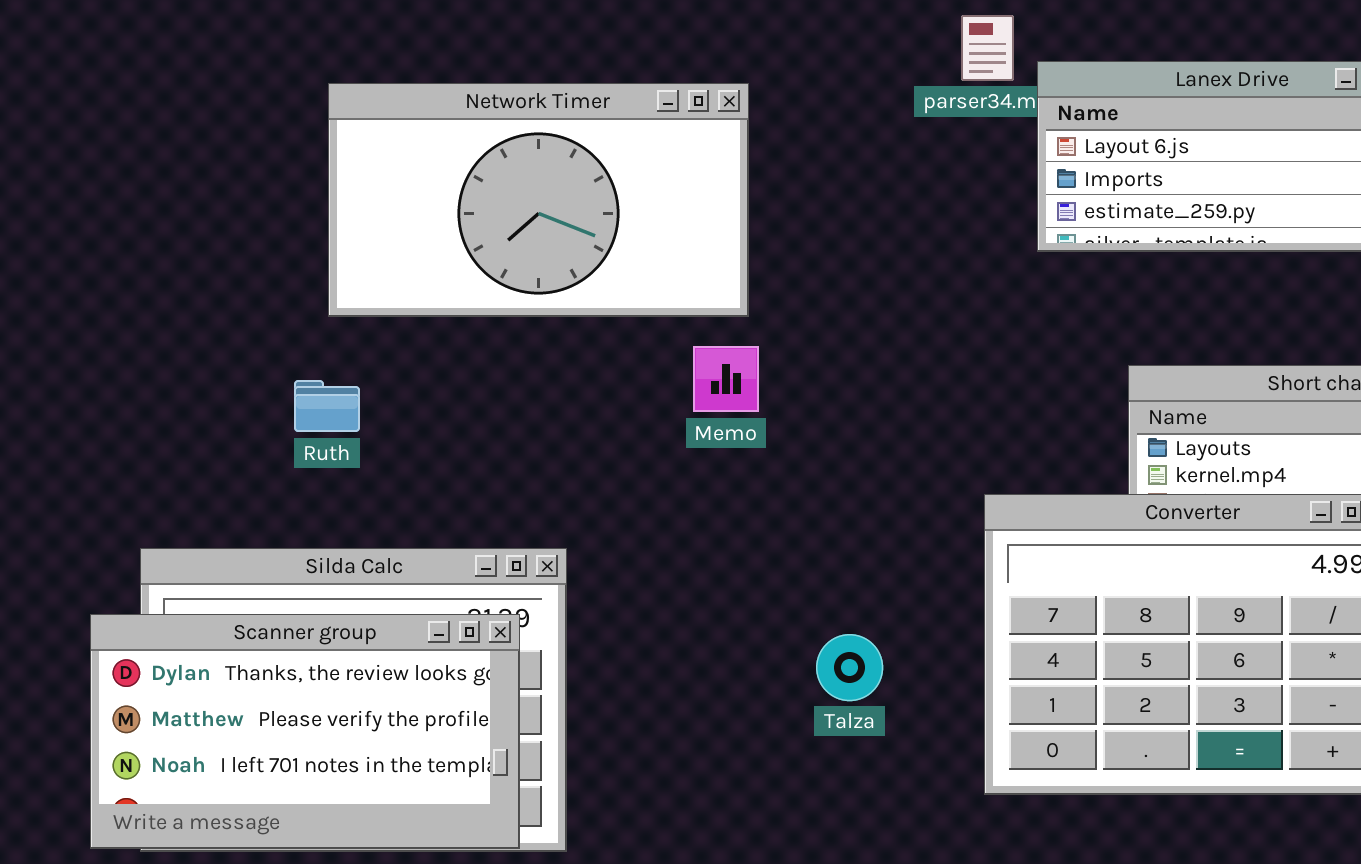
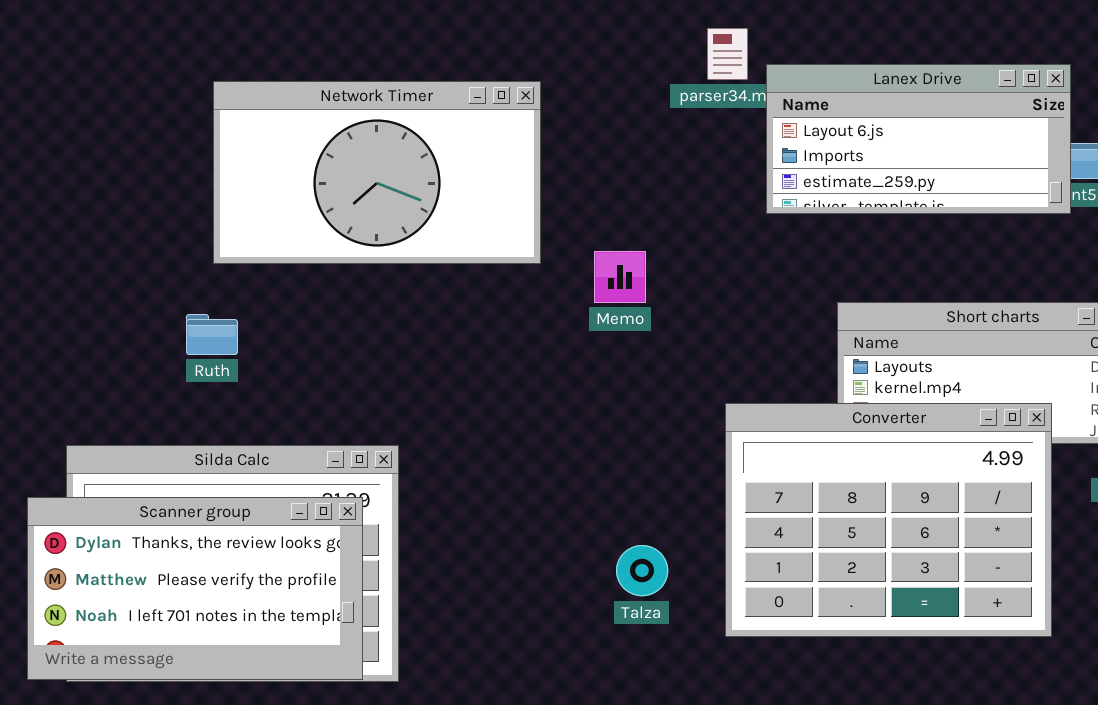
Memo: [693,346,759,412] -> [594,251,646,303], moved
Talza: [816,634,883,701] -> [616,545,668,596], moved

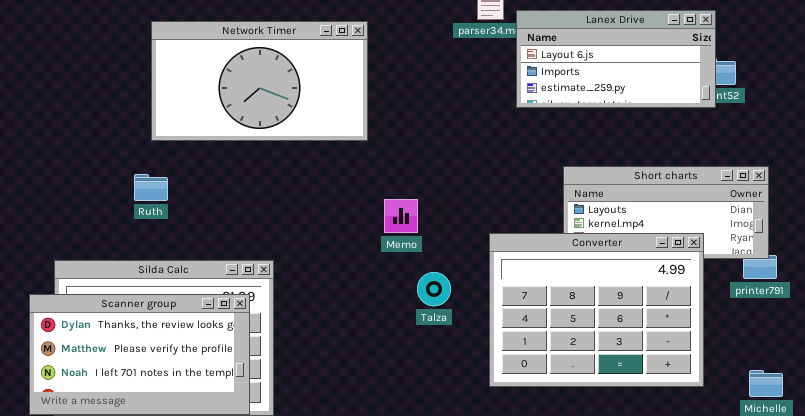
Memo: [594,251,646,303] -> [384,199,418,233], moved
Talza: [616,545,668,596] -> [417,272,451,306], moved

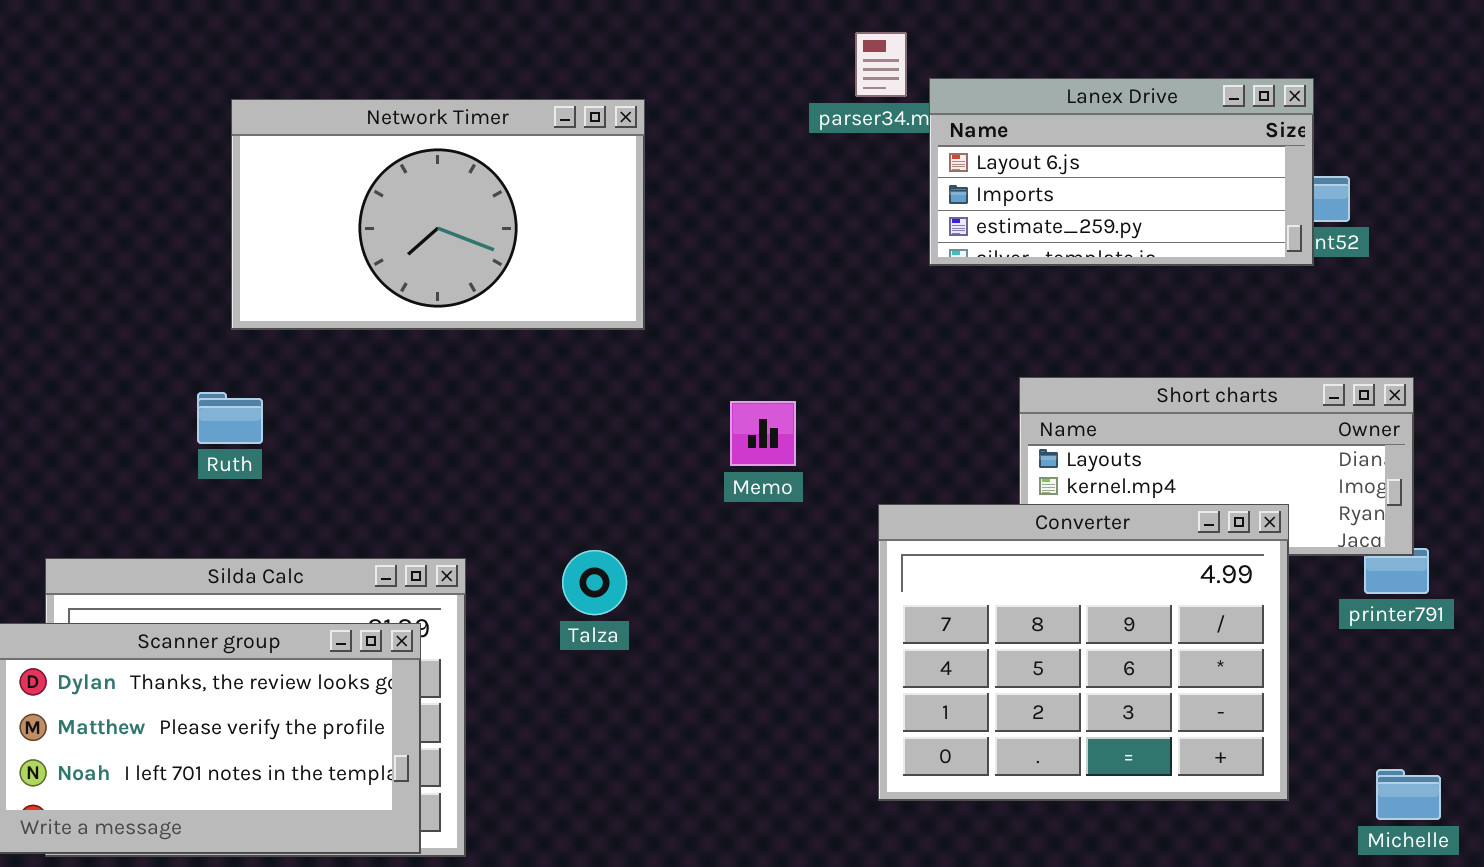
Memo: [384,199,418,233] -> [730,401,796,466], moved
Talza: [417,272,451,306] -> [562,550,627,615], moved

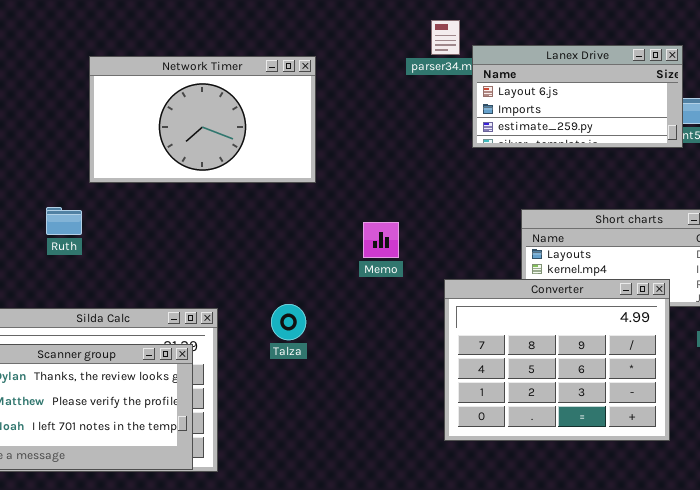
Ruth: [197,392,263,444] -> [46,207,82,235], moved

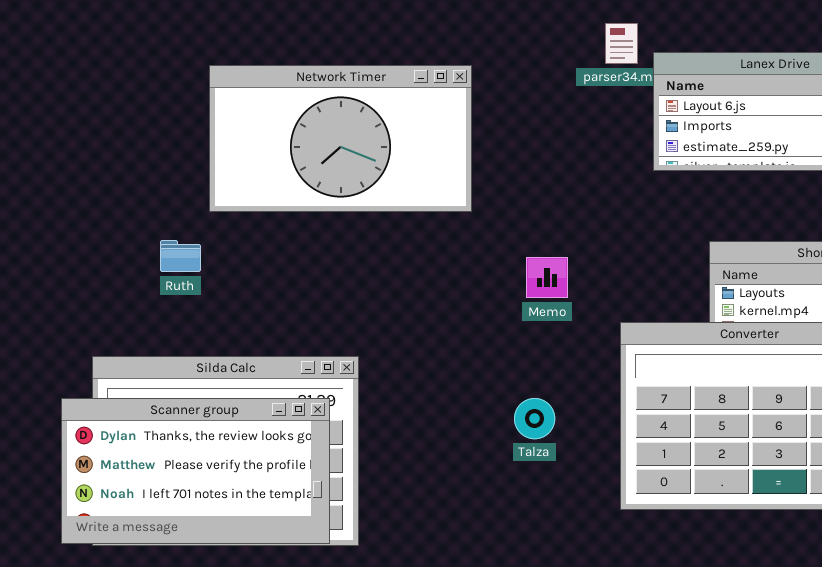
Talza: [271,304,306,340] -> [514,398,555,439], moved

